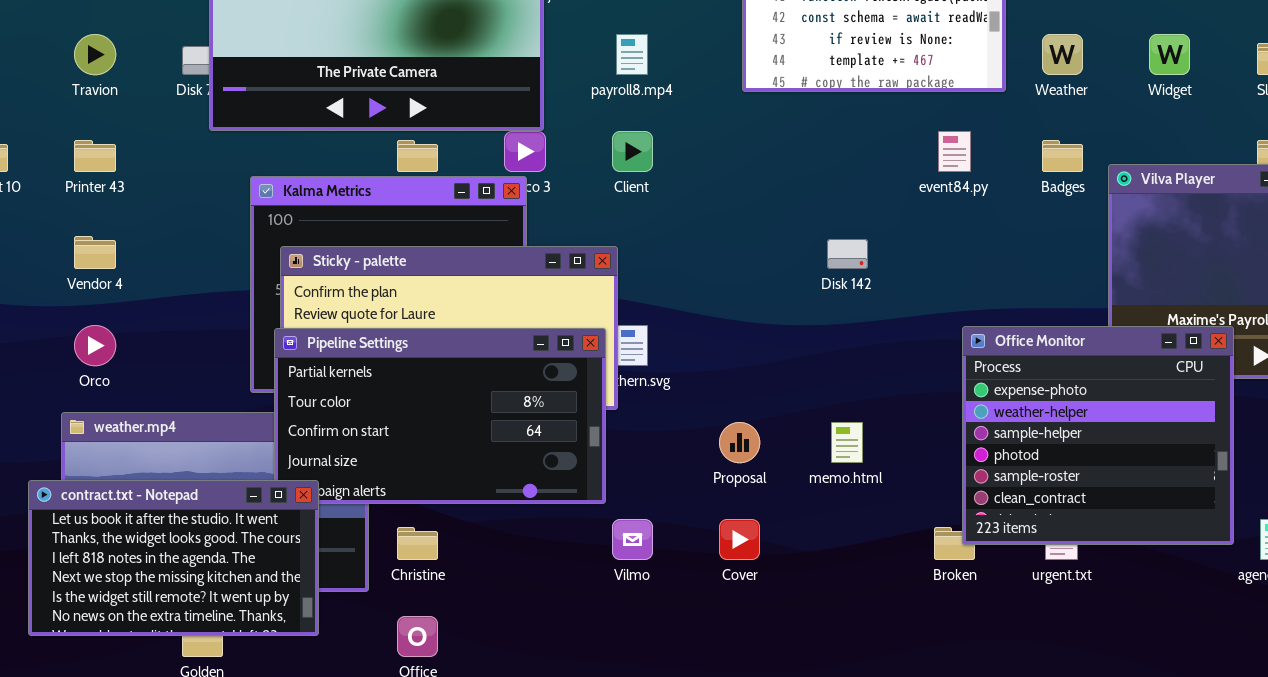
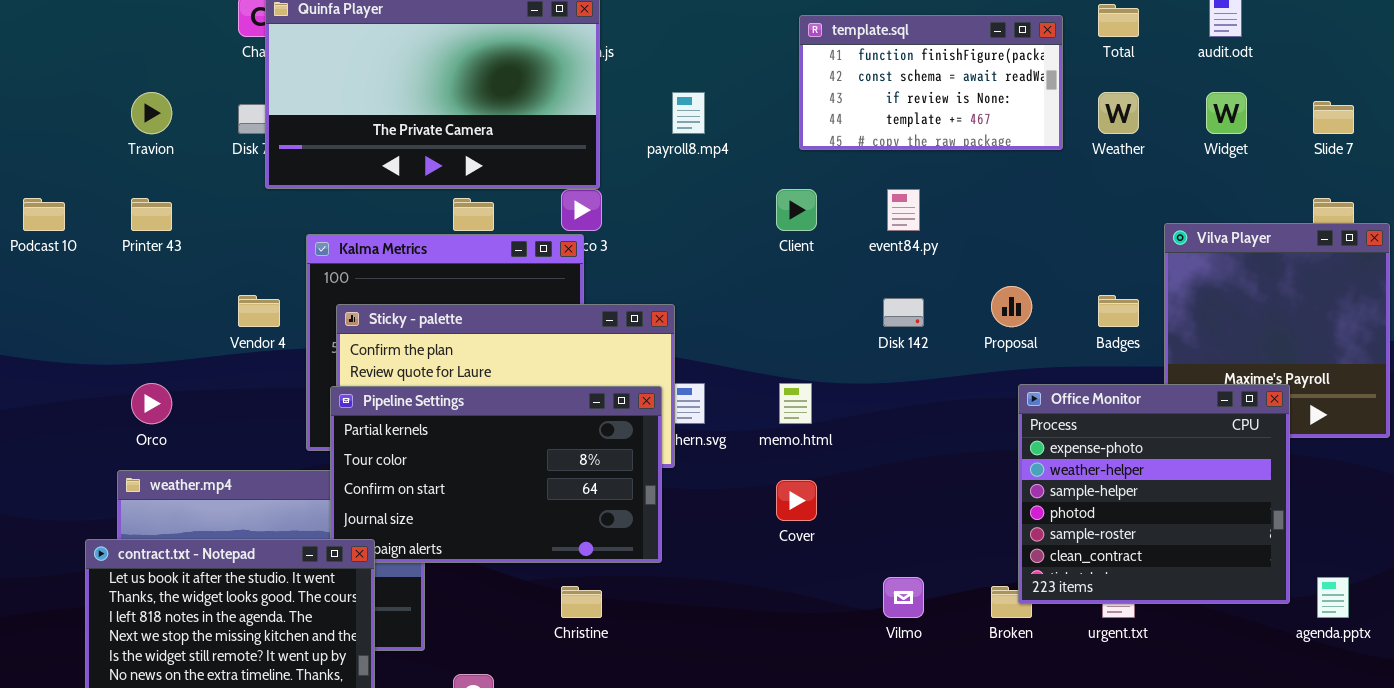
Client: [612,131,653,172] -> [776,189,817,231], moved
event84.py: [938,131,971,172] -> [887,189,920,231], moved
Badges: [1042,140,1083,172] -> [1098,295,1139,327], moved
Vendor 4: [74,236,116,269] -> [238,295,280,327], moved
Proposal: [719,422,760,463] -> [991,286,1032,327], moved
memo.html: [831,422,863,463] -> [779,383,812,424], moved
Vilmo: [612,519,653,560] -> [883,577,924,618], moved
Cover: [719,519,760,560] -> [776,480,817,521], moved
Christine: [397,527,438,560] -> [561,586,602,618], moved

